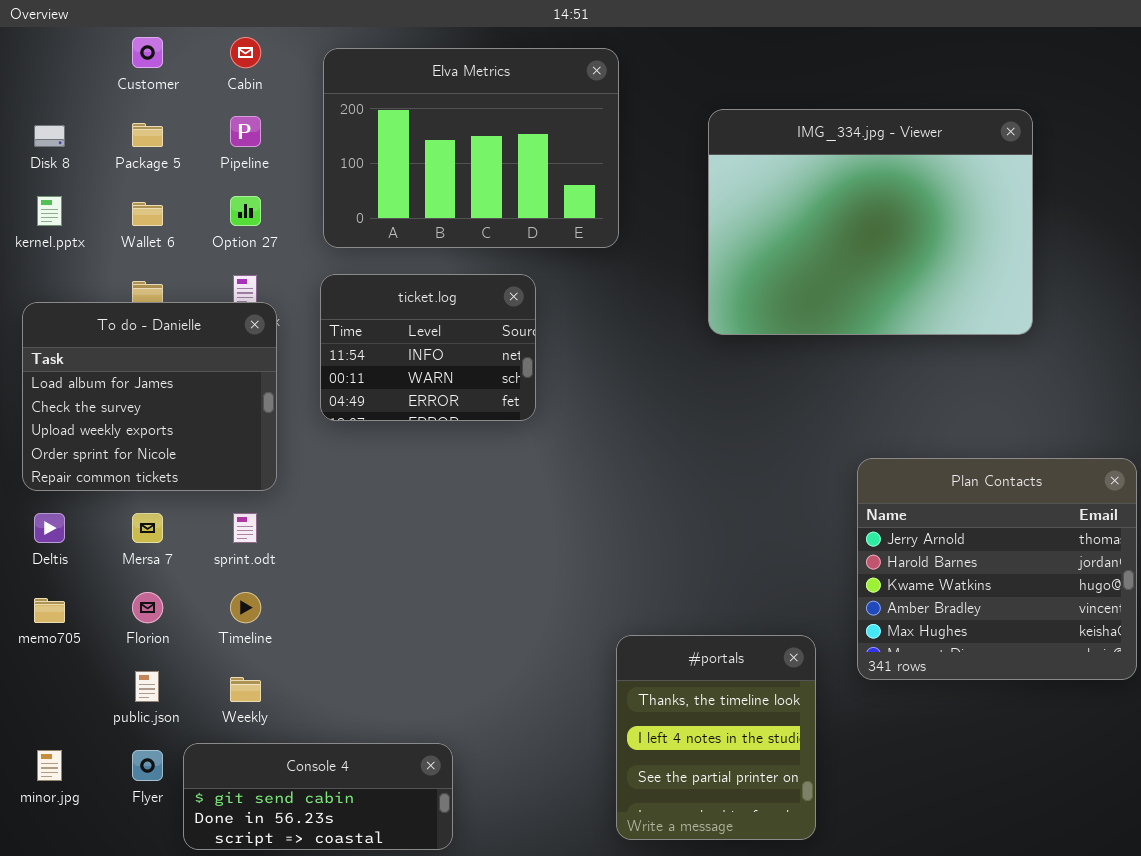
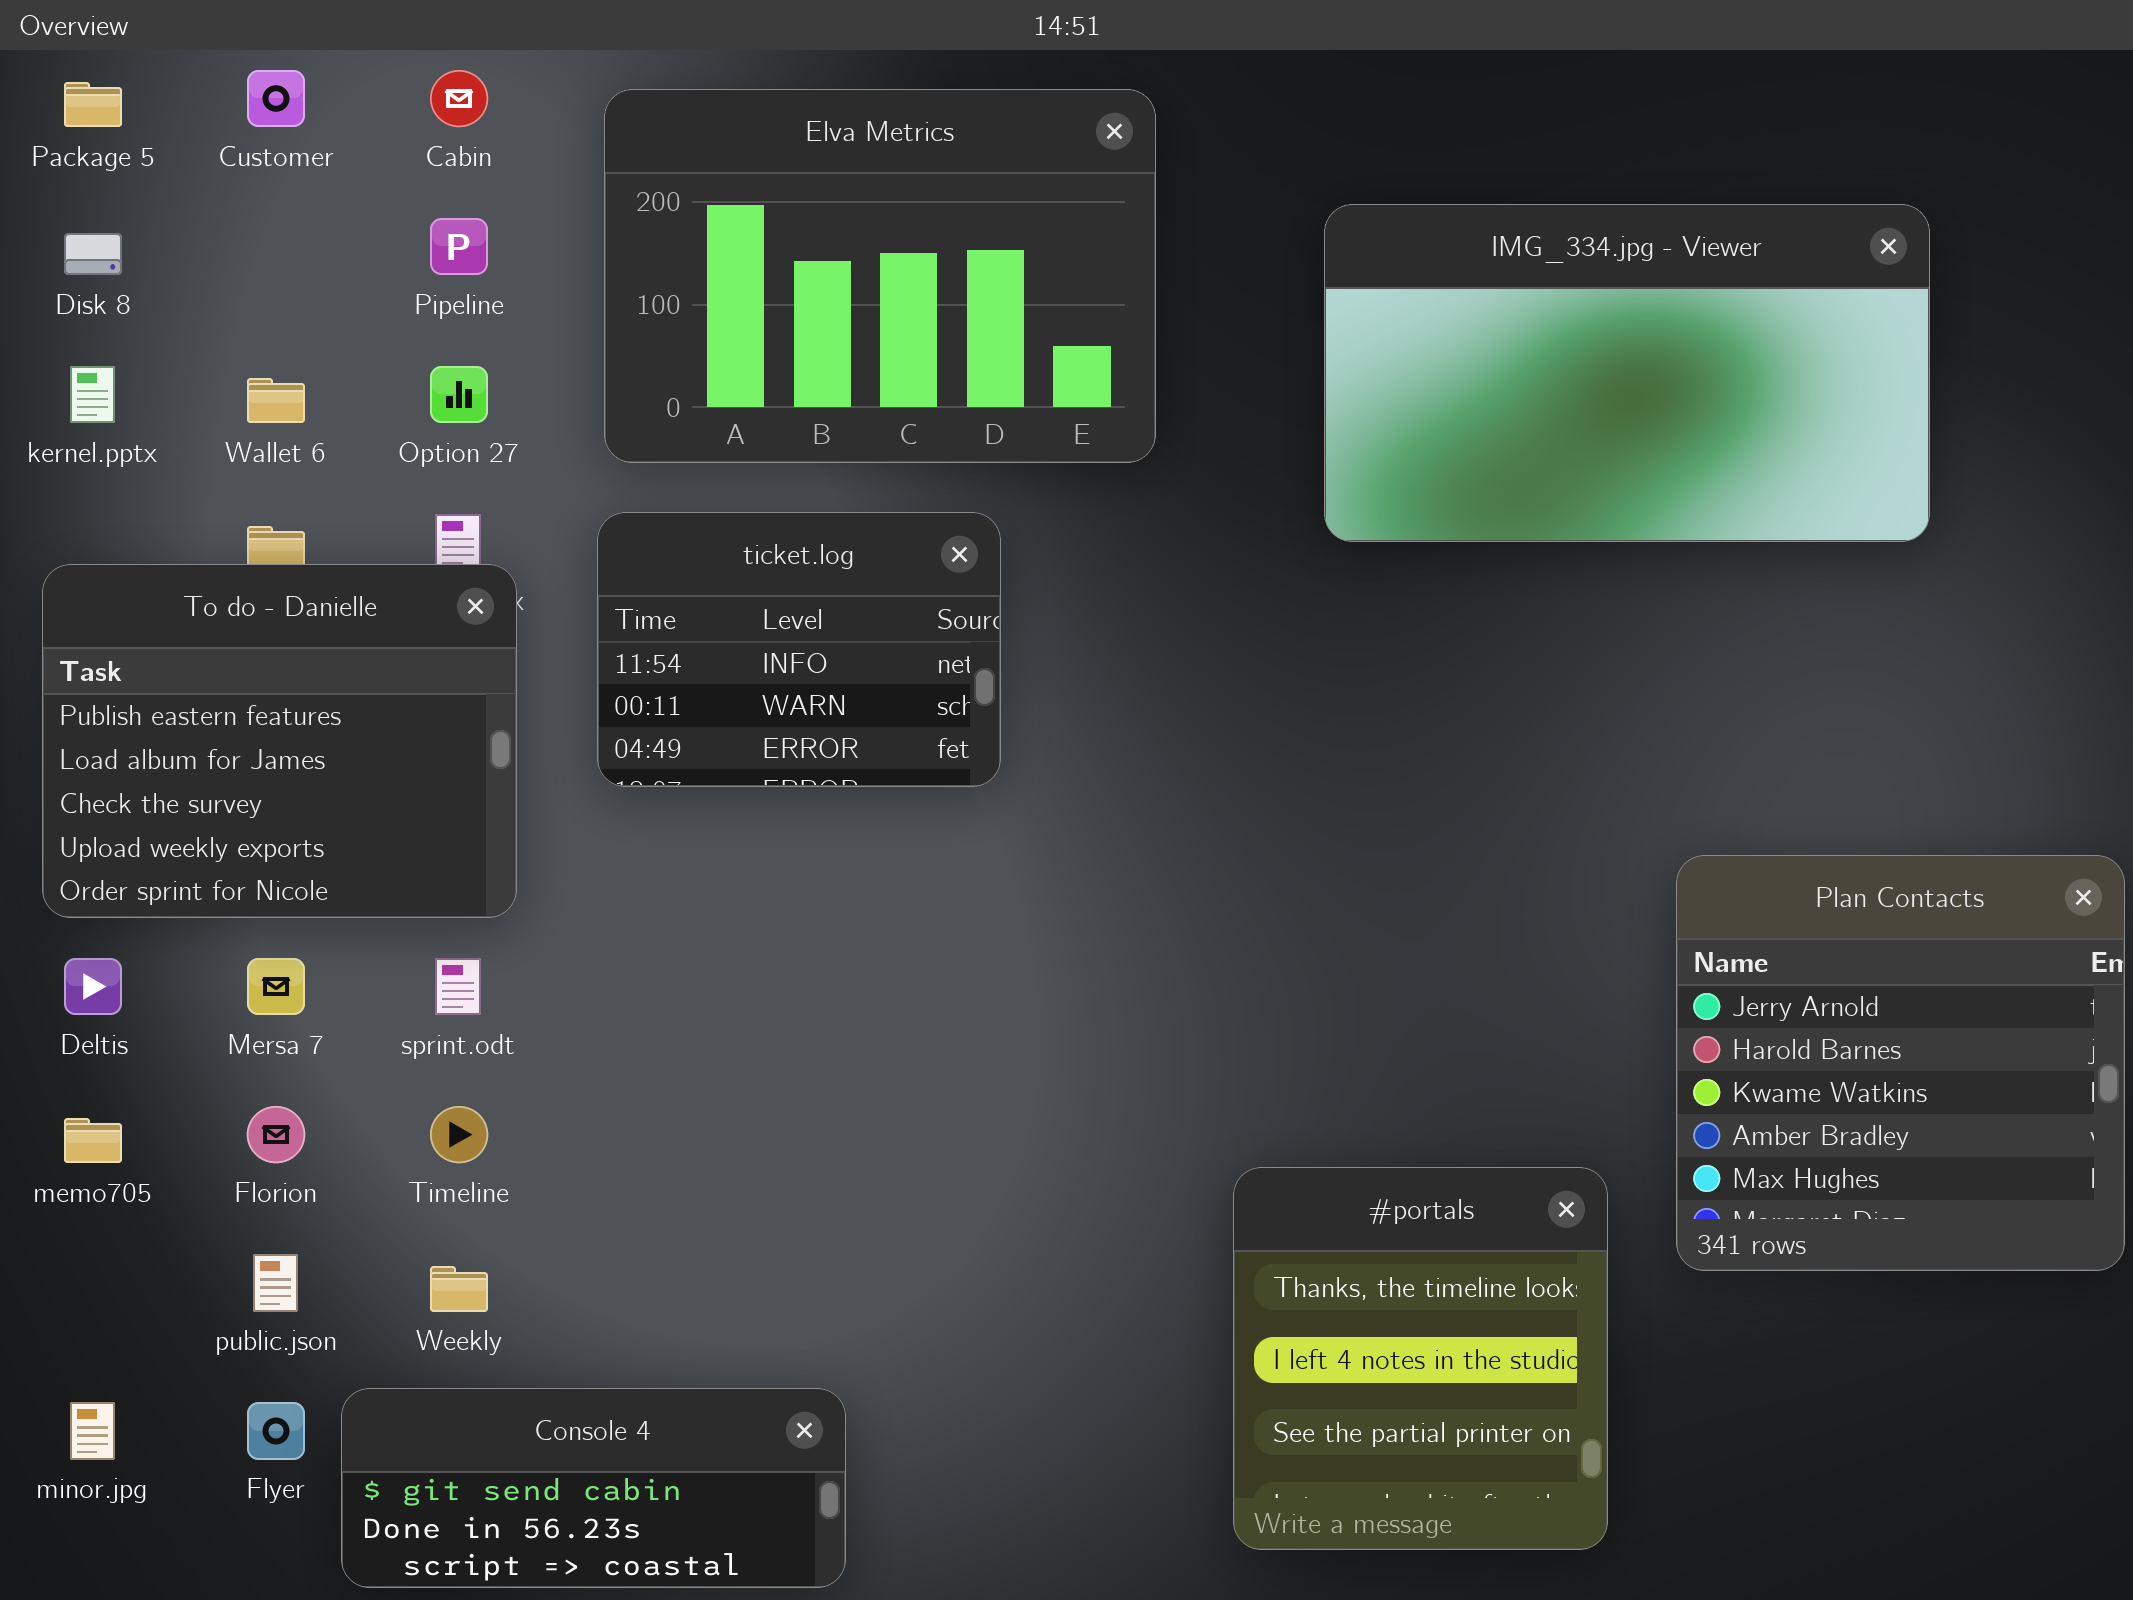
IMG_334.jpg - Viewer: [708,109,1033,335] -> [1324,204,1930,542], resized
Package 5: [132,123,163,147] -> [64,82,122,127], moved
To do - Danielle: [22,302,277,491] -> [42,564,517,918], scrolled up 1 row
Plan Contacts: [857,458,1137,680] -> [1676,855,2125,1271], resized
#portals: [616,635,816,840] -> [1233,1167,1608,1550], moved

